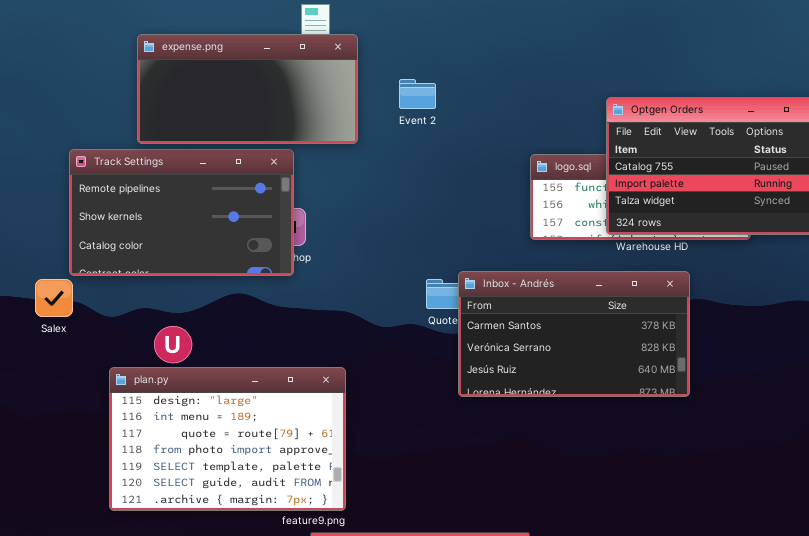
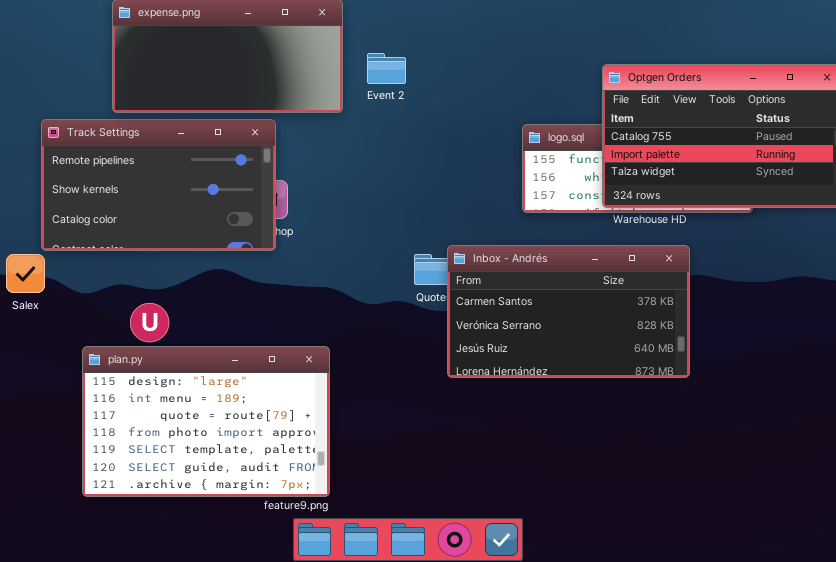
Event 2: [399,79,436,109] -> [367,53,406,84], moved

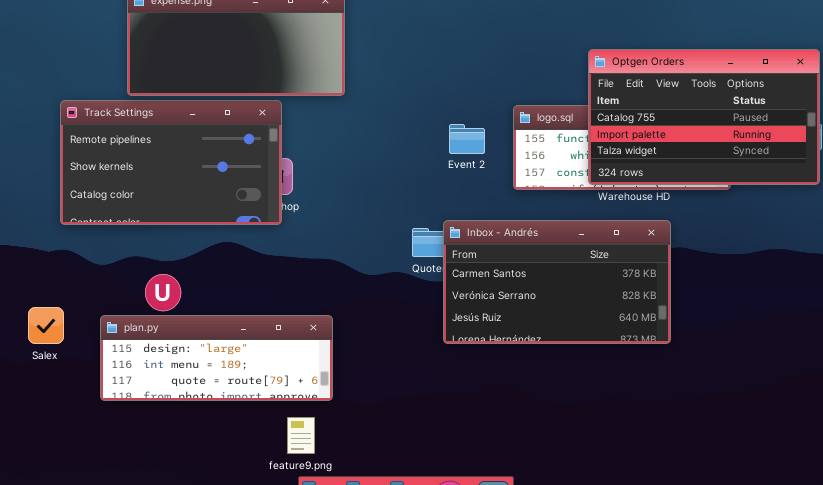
Event 2: [367,53,406,84] -> [449,124,485,154], moved
Salex: [6,254,45,293] -> [28,307,64,344], moved
plan.py: [82,346,330,497] -> [100,315,333,401], resized

